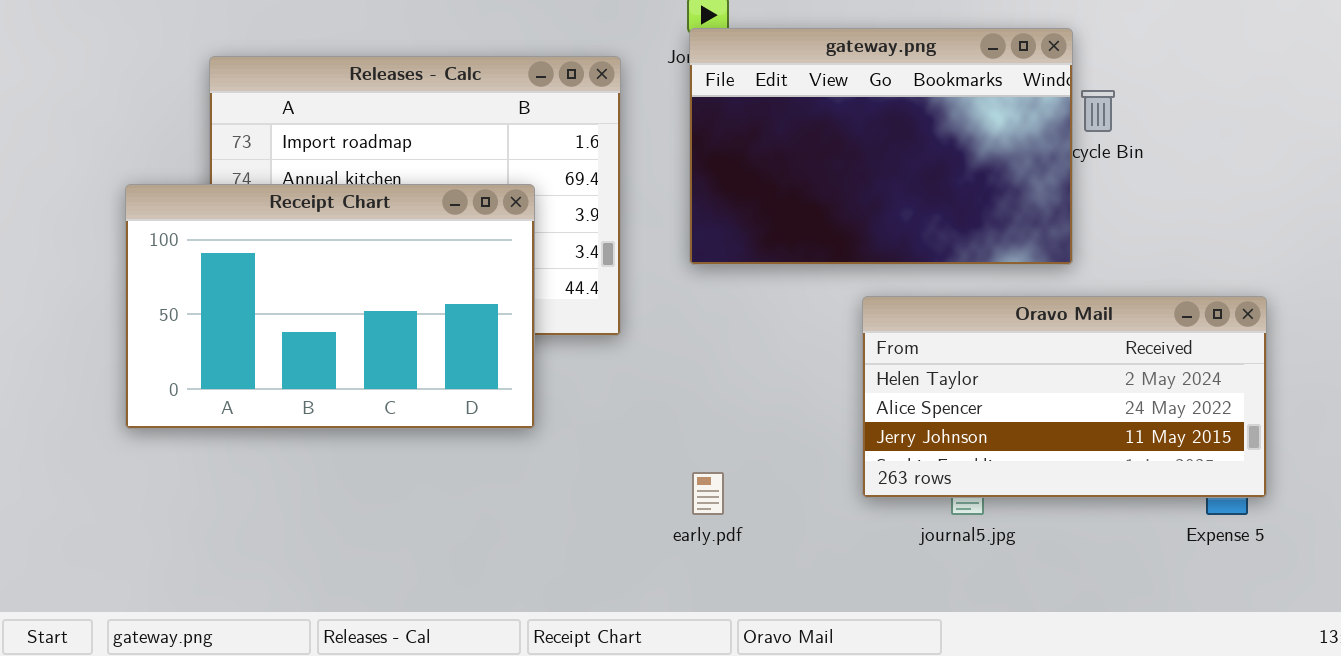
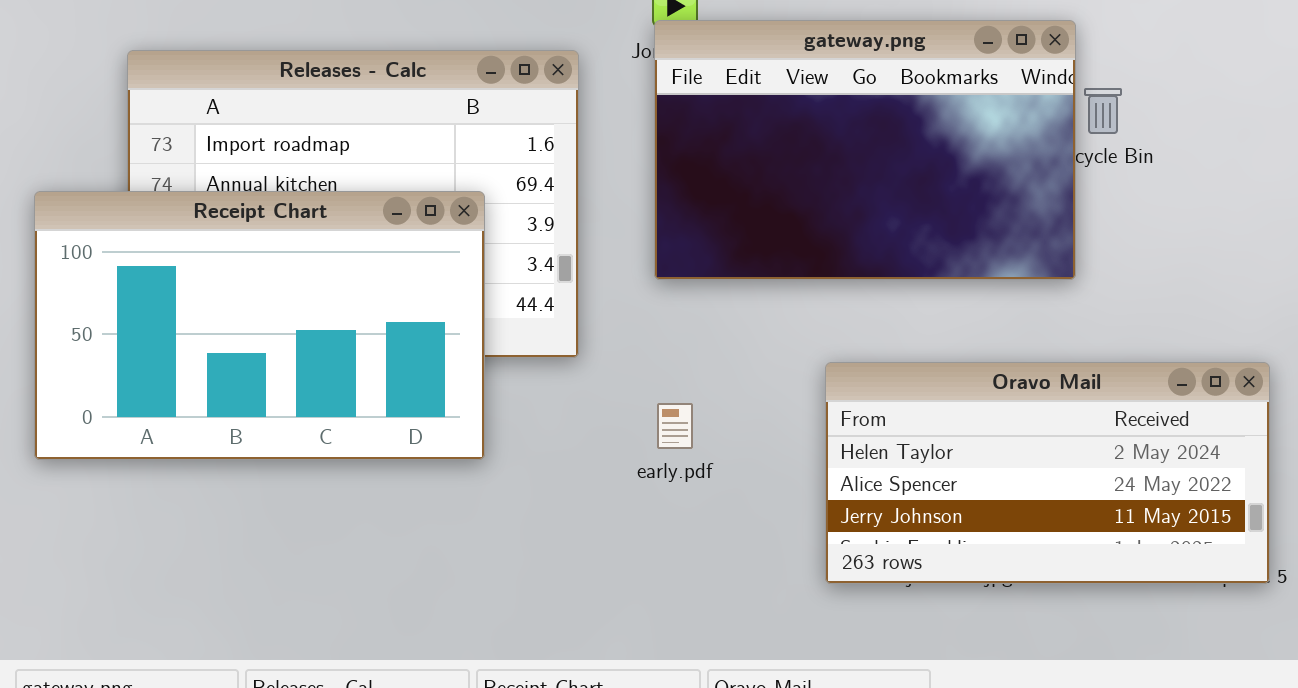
Oravo Mail: [862,296,1267,498] -> [825,362,1270,584], moved
early.pdf: [692,472,724,515] -> [657,403,693,449], moved

